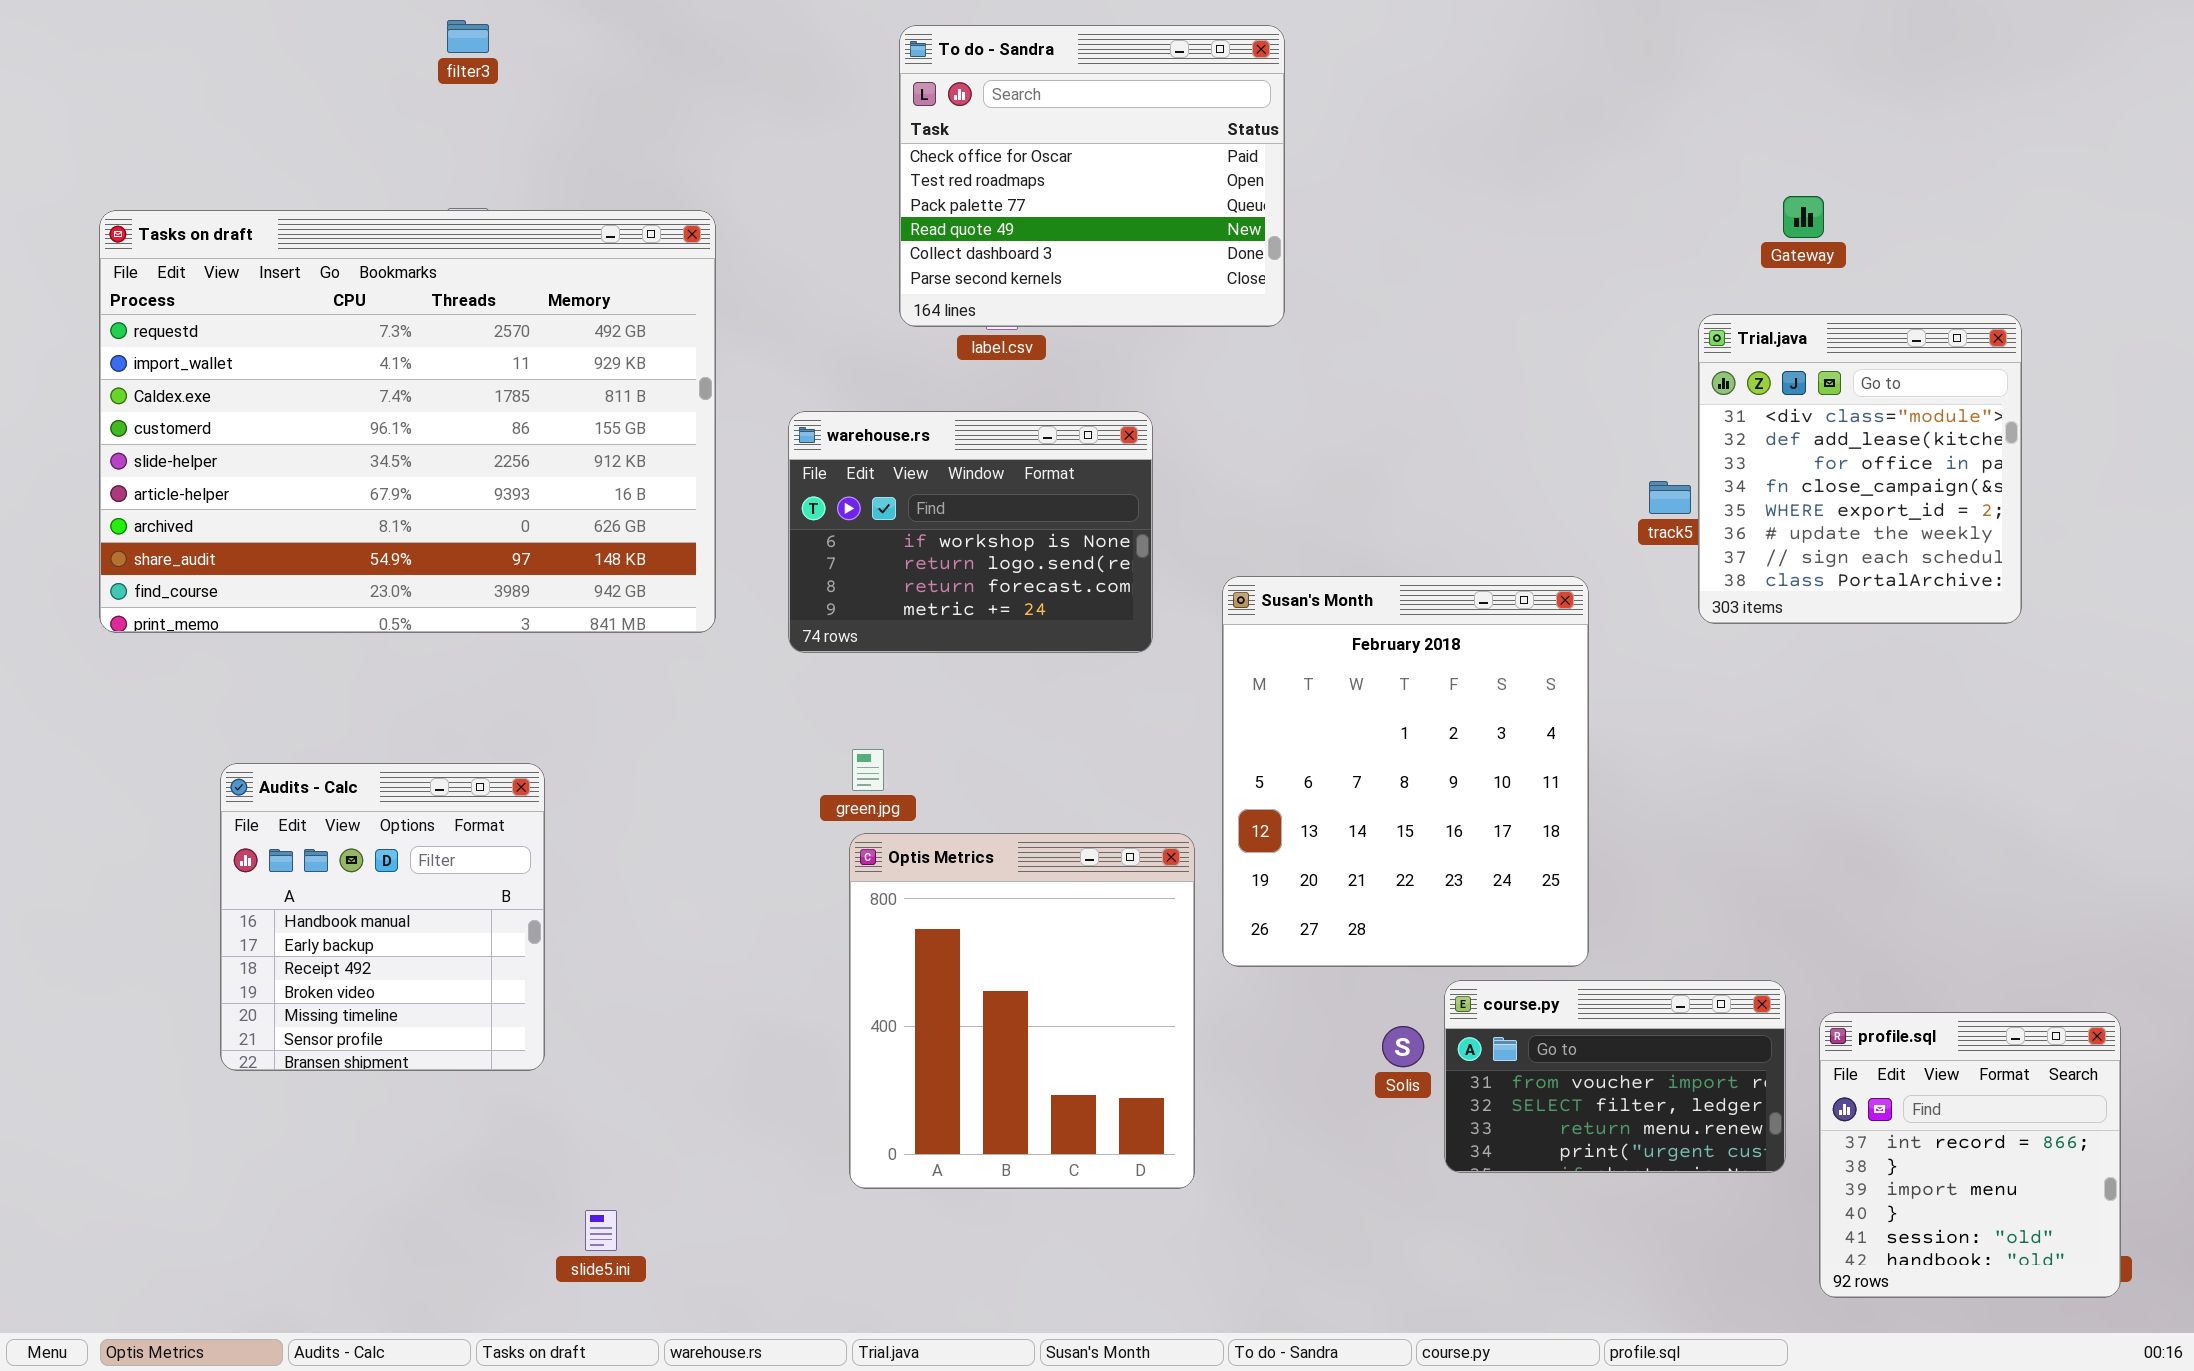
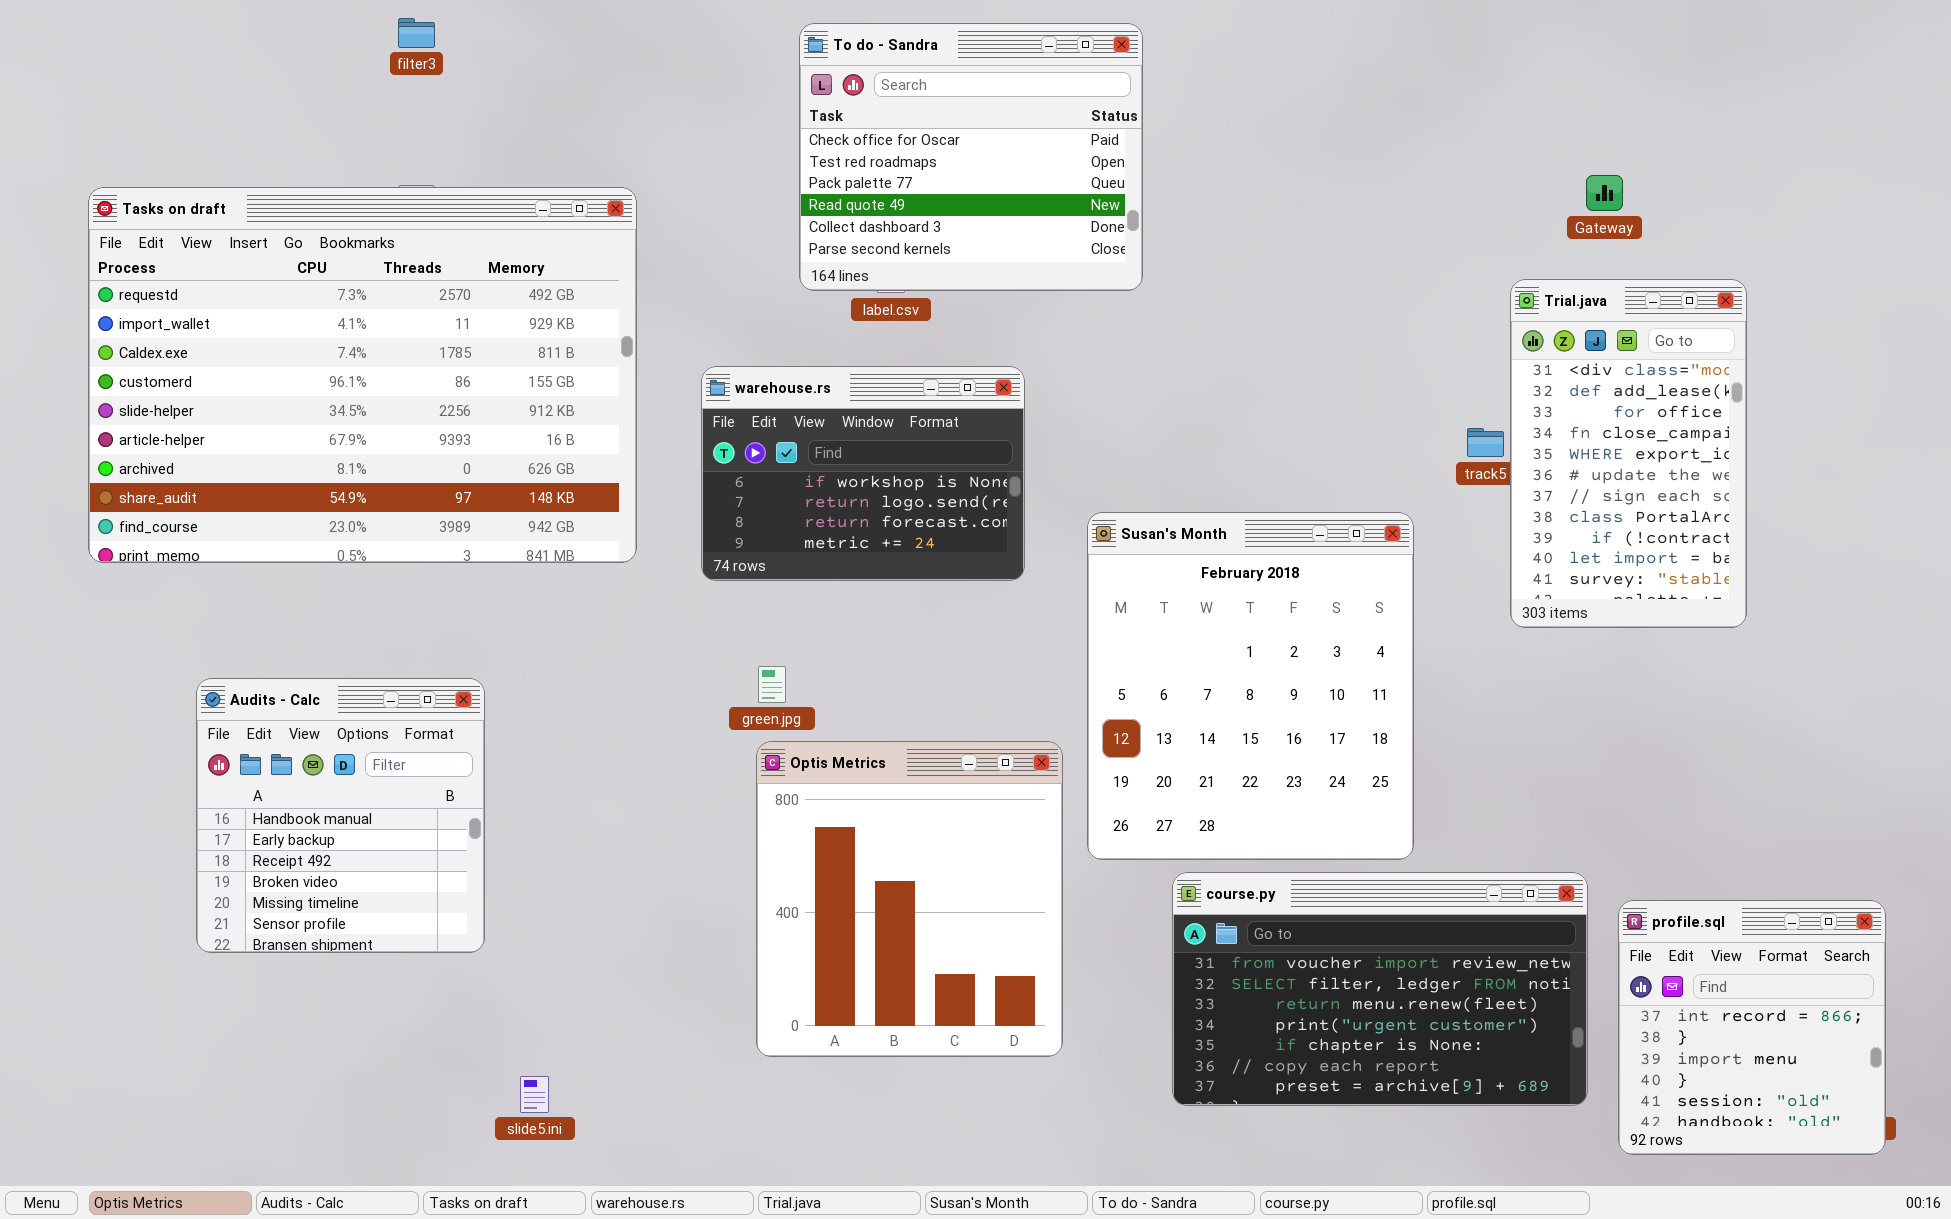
Trial.java: [1698,314,2022,624] -> [1510,279,1747,628], resized
course.py: [1444,980,1786,1173] -> [1172,872,1588,1106], resized

